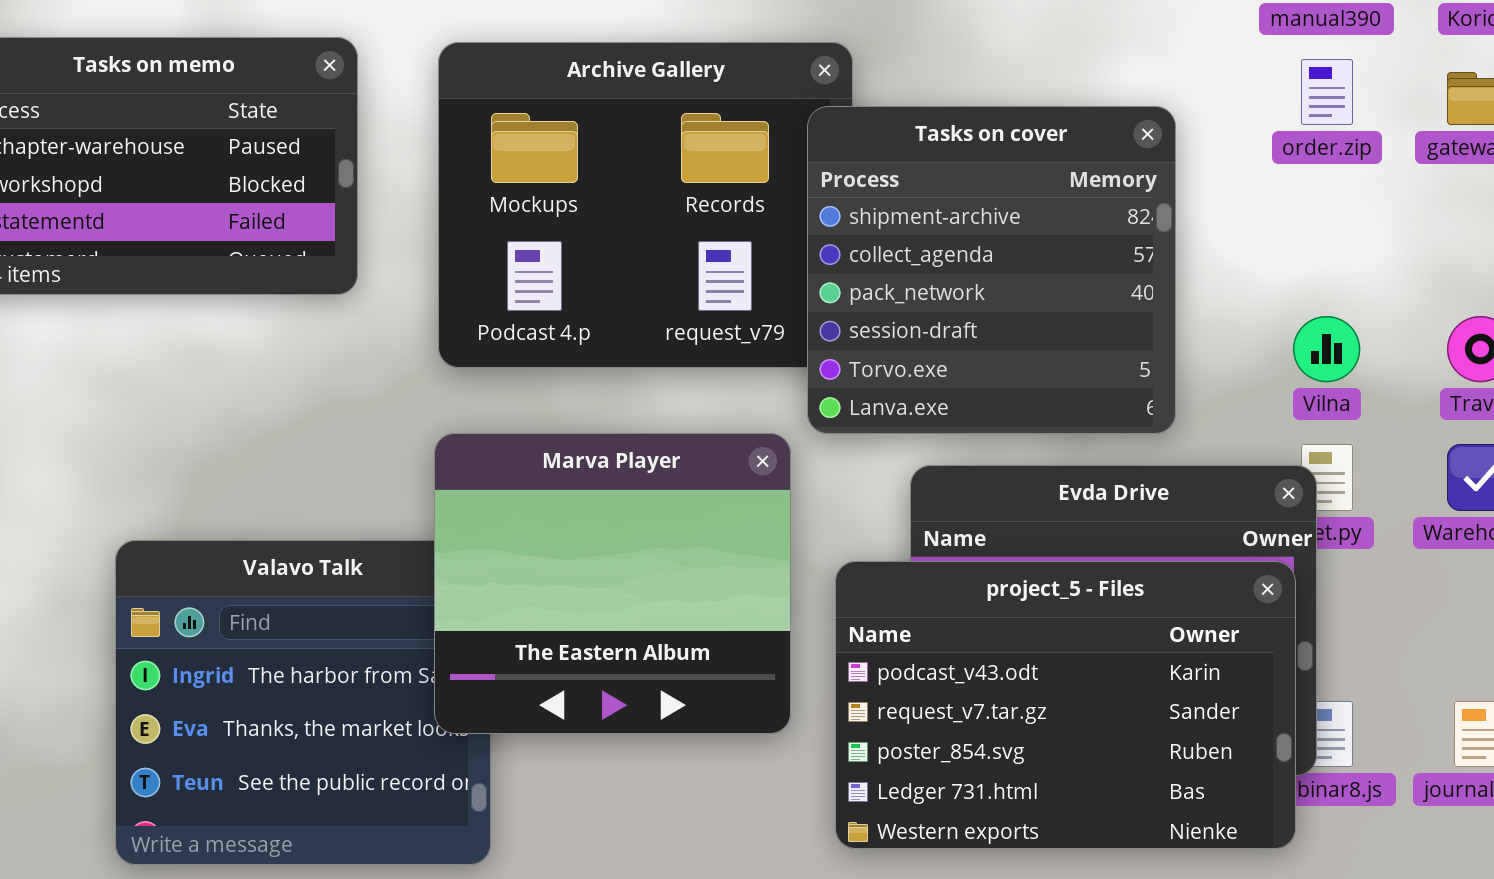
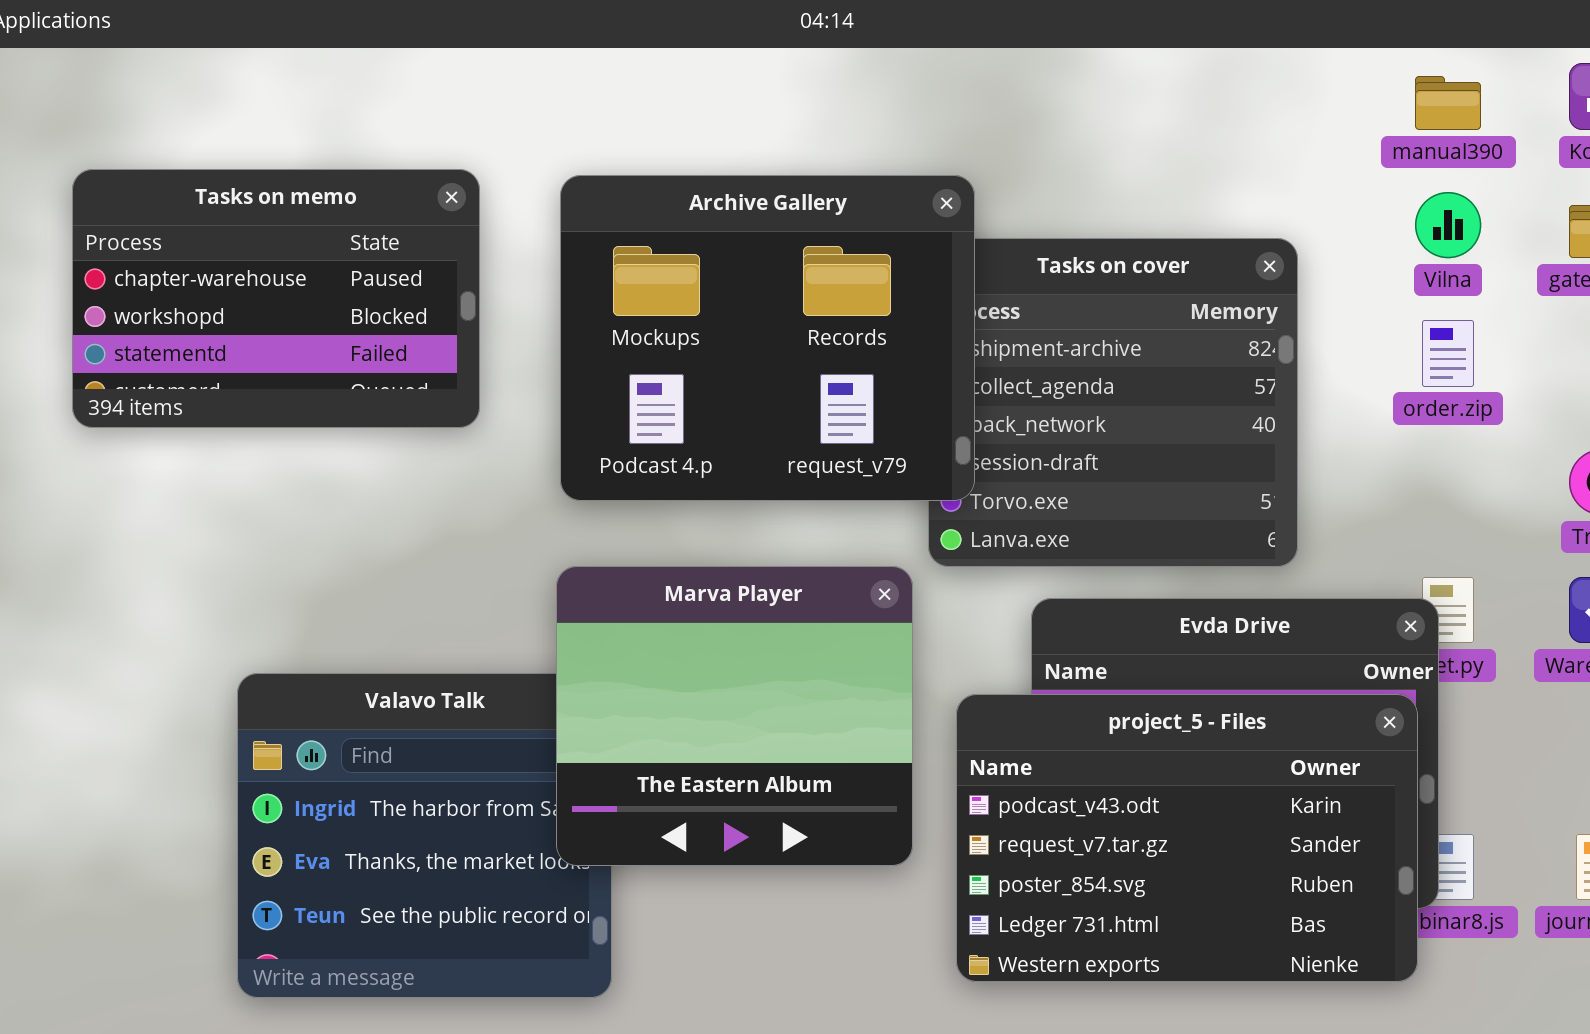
Archive Gallery: [438,42,853,368] -> [560,175,975,501], raised
order.zip: [1301,59,1353,125] -> [1422,320,1474,387], moved
Vilna: [1293,316,1360,382] -> [1415,192,1481,258], moved

